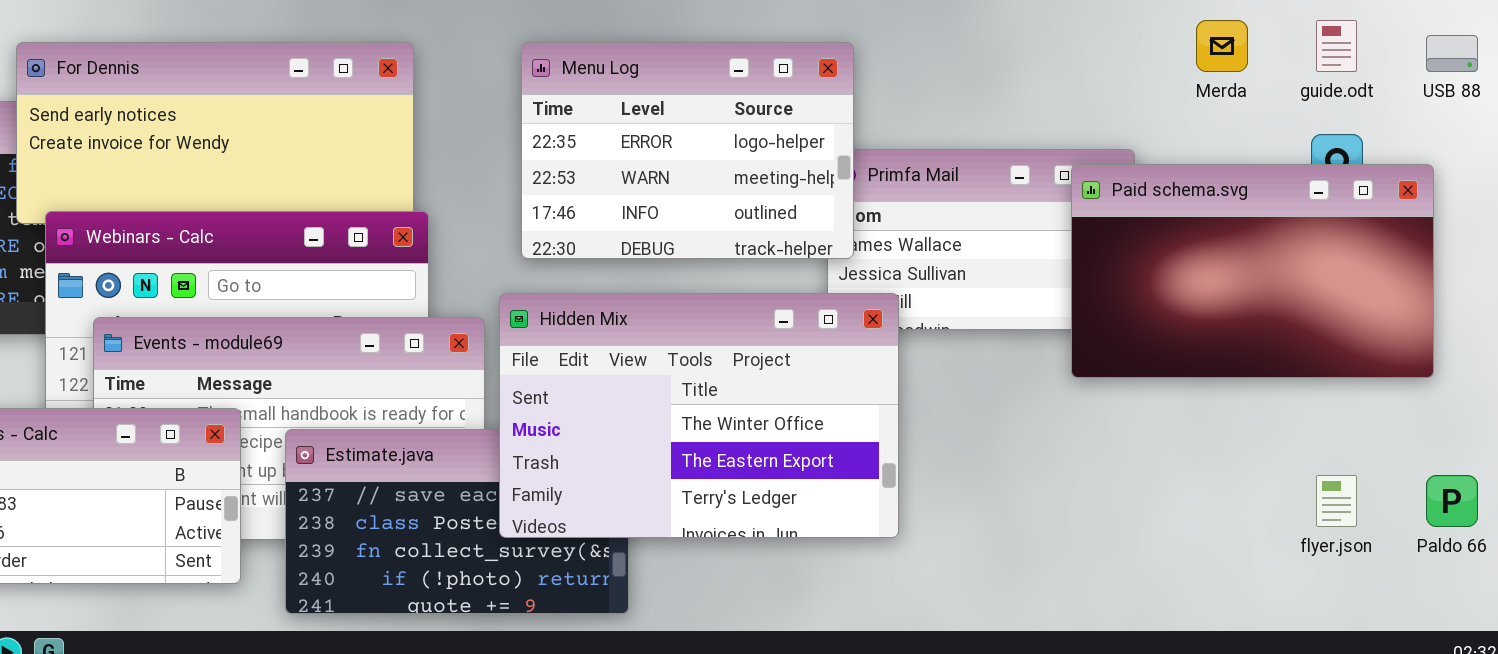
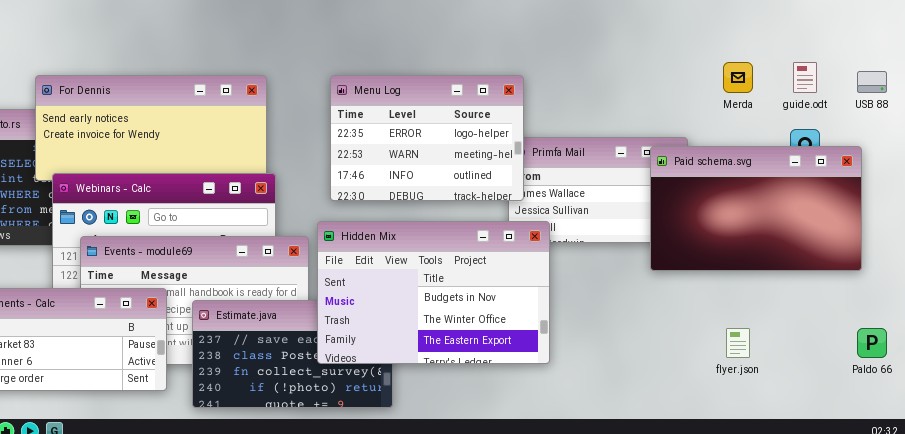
Hidden Mix: [499,293,899,538] -> [317,221,550,364], scrolled up 1 row
flyer.json: [1316,475,1357,527] -> [726,328,750,358], moved

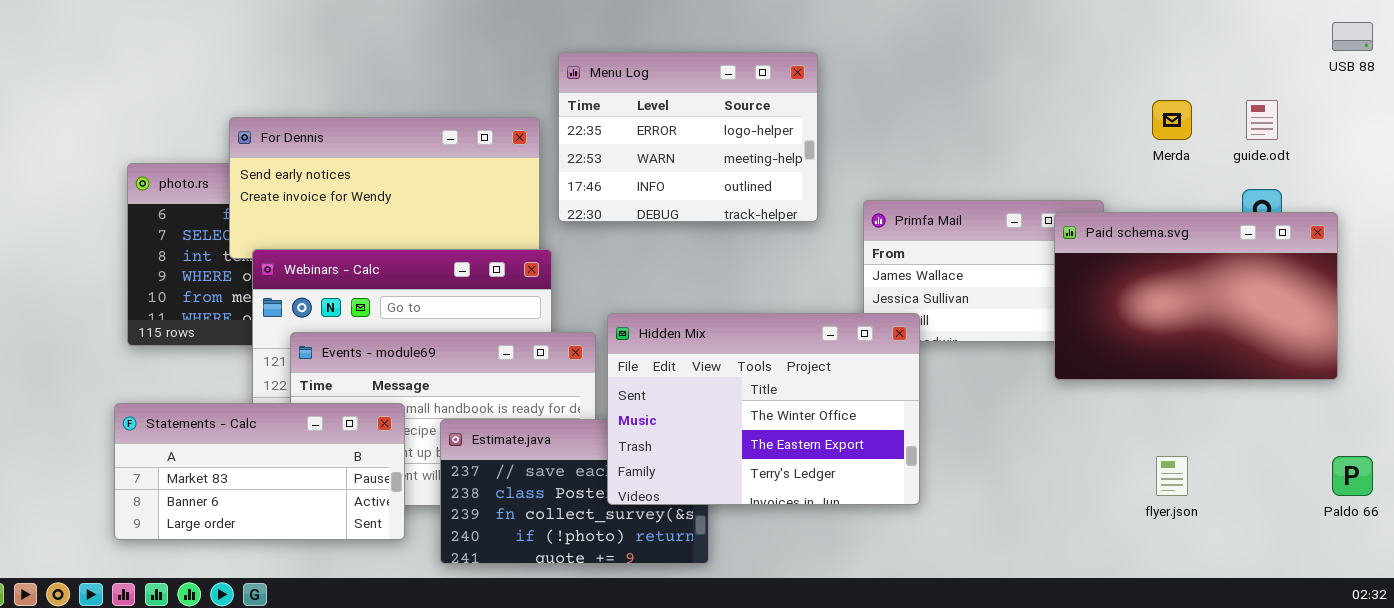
USB 88: [857,71,887,93] -> [1332,22,1373,51], moved
Menu Log: [330,75,524,201] -> [558,52,818,222], moved
Hidden Mix: [317,221,550,364] -> [607,313,920,505], scrolled down 1 row

